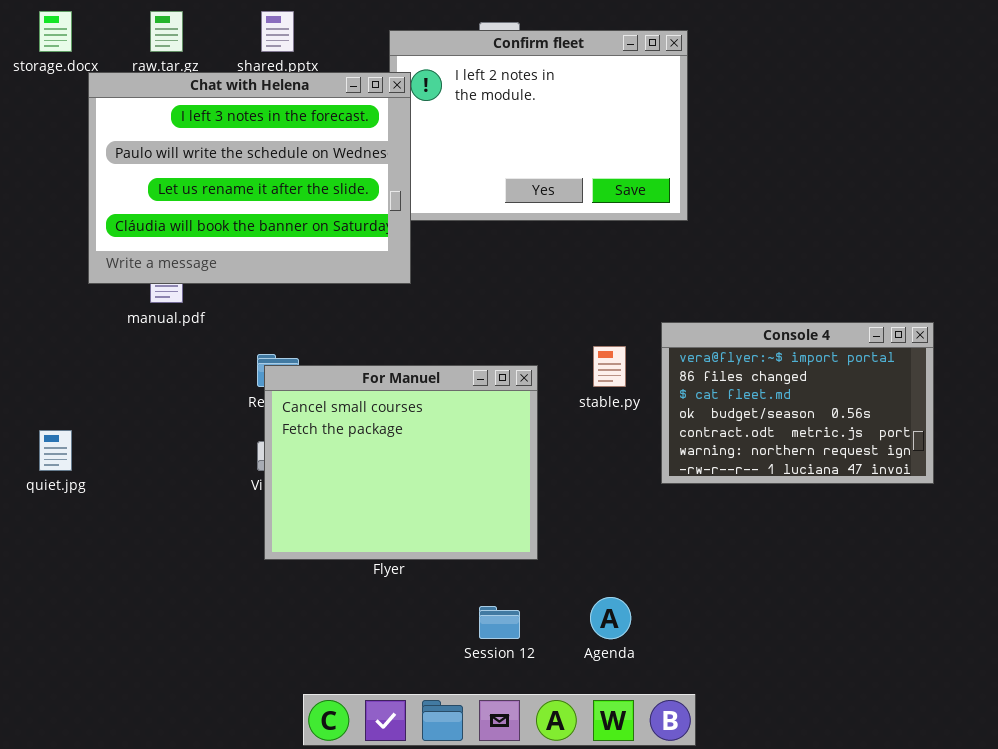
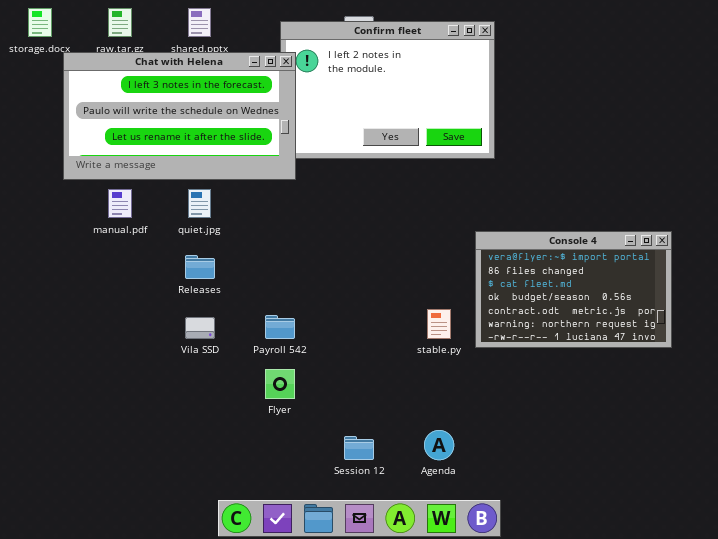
Chat with Helena: [88,72,411,284] -> [63,52,296,180], resized
stable.py: [593,346,626,387] -> [427,309,451,339], moved
For Manuel: [264,365,538,560] -> none, closed
quiet.jpg: [39,430,72,471] -> [188,189,211,218], moved

